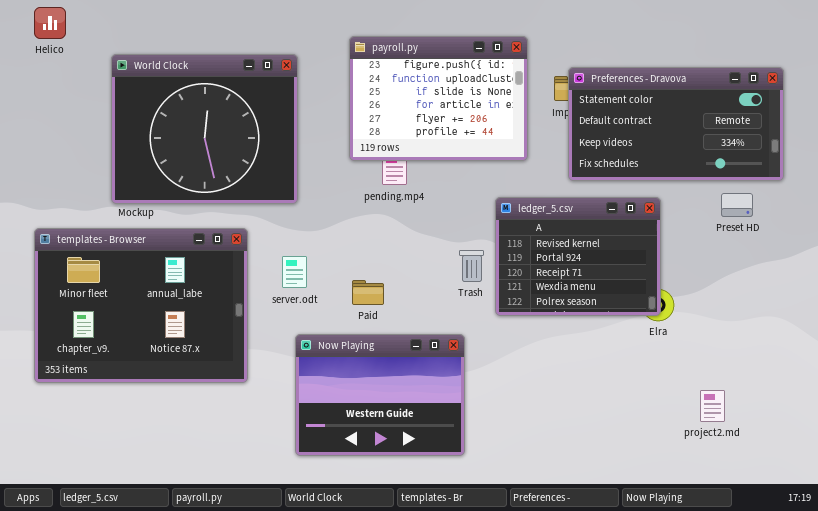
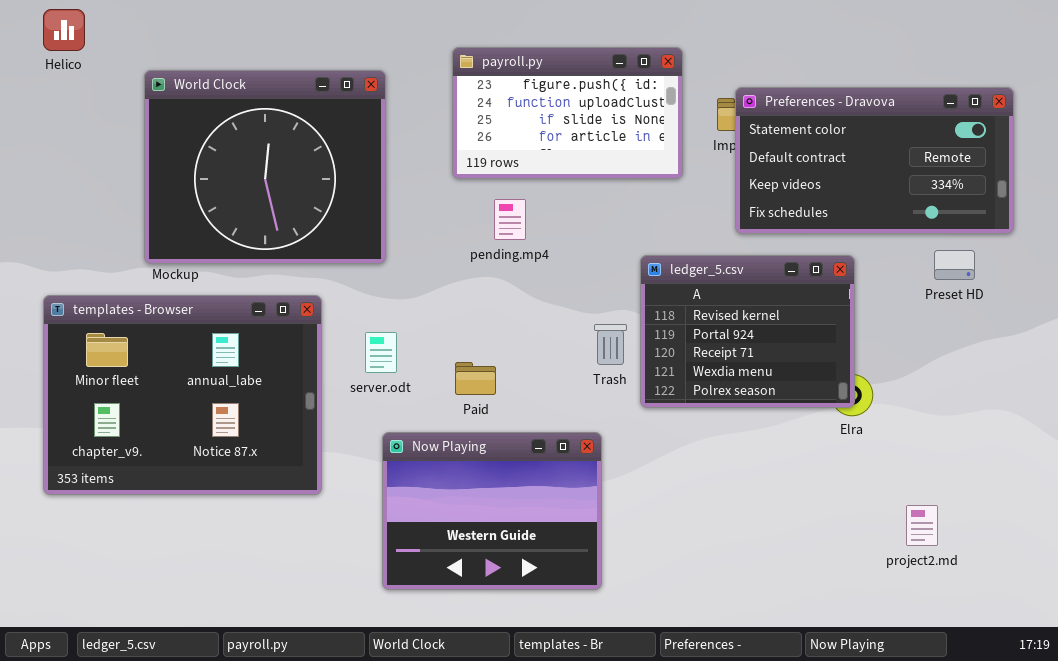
payroll.py: [349,36,528,161] -> [452,47,683,179], resized

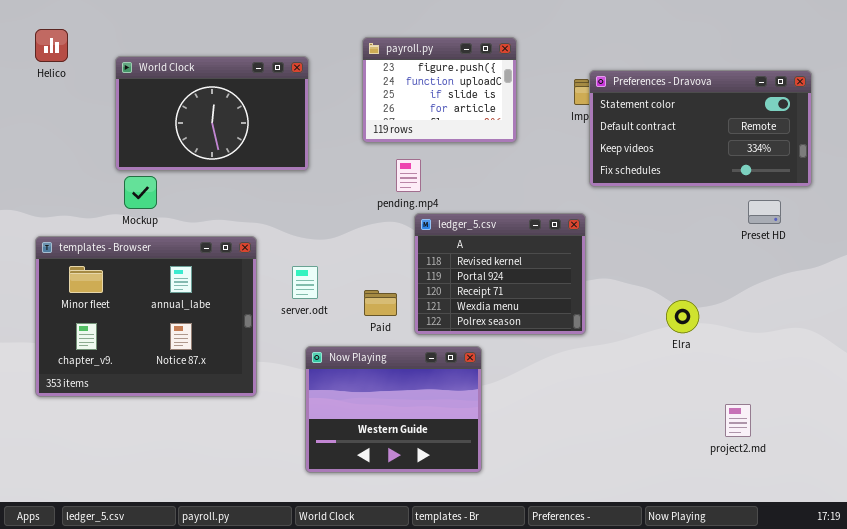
Helico: [43,9,85,51] -> [35,29,68,62], moved
payroll.py: [452,47,683,179] -> [362,37,517,143], resized
World Clock: [144,70,386,264] -> [115,56,309,171], resized
ledger_5.csv: [640,255,855,408] -> [414,213,586,335], moved

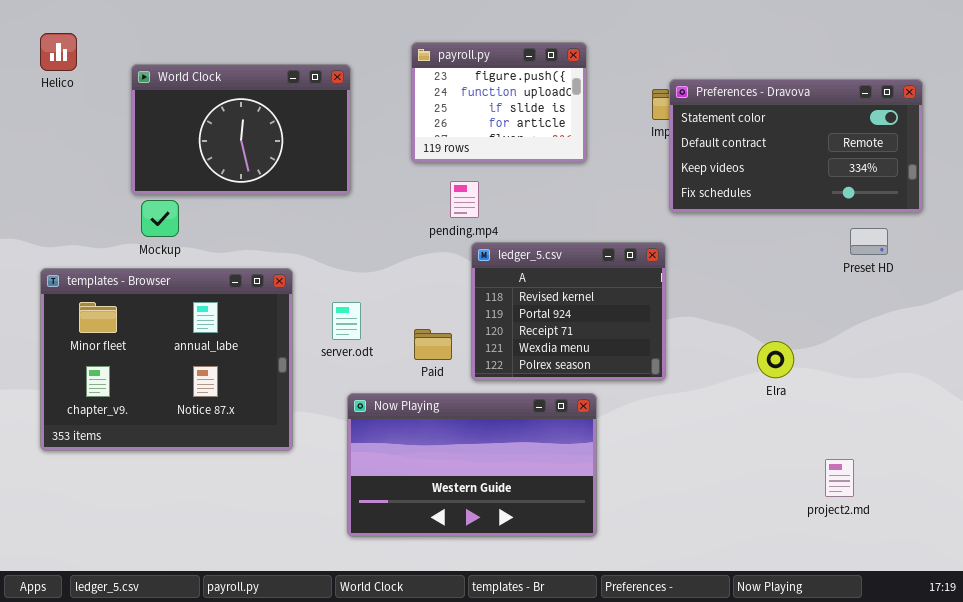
Now Playing: [305,346,482,473] -> [347,393,597,537], resized

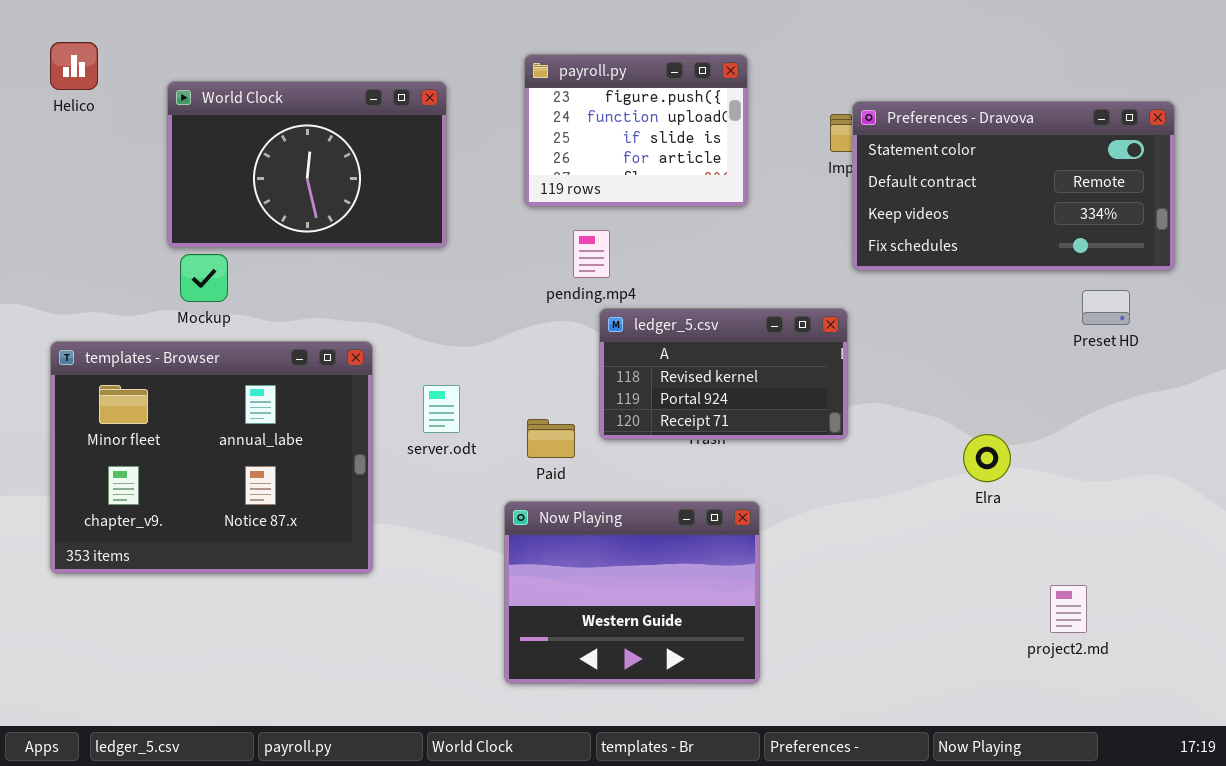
ledger_5.csv: [471,242,666,381] -> [599,308,848,440], resized
Now Playing: [347,393,597,537] -> [504,501,760,684], resized

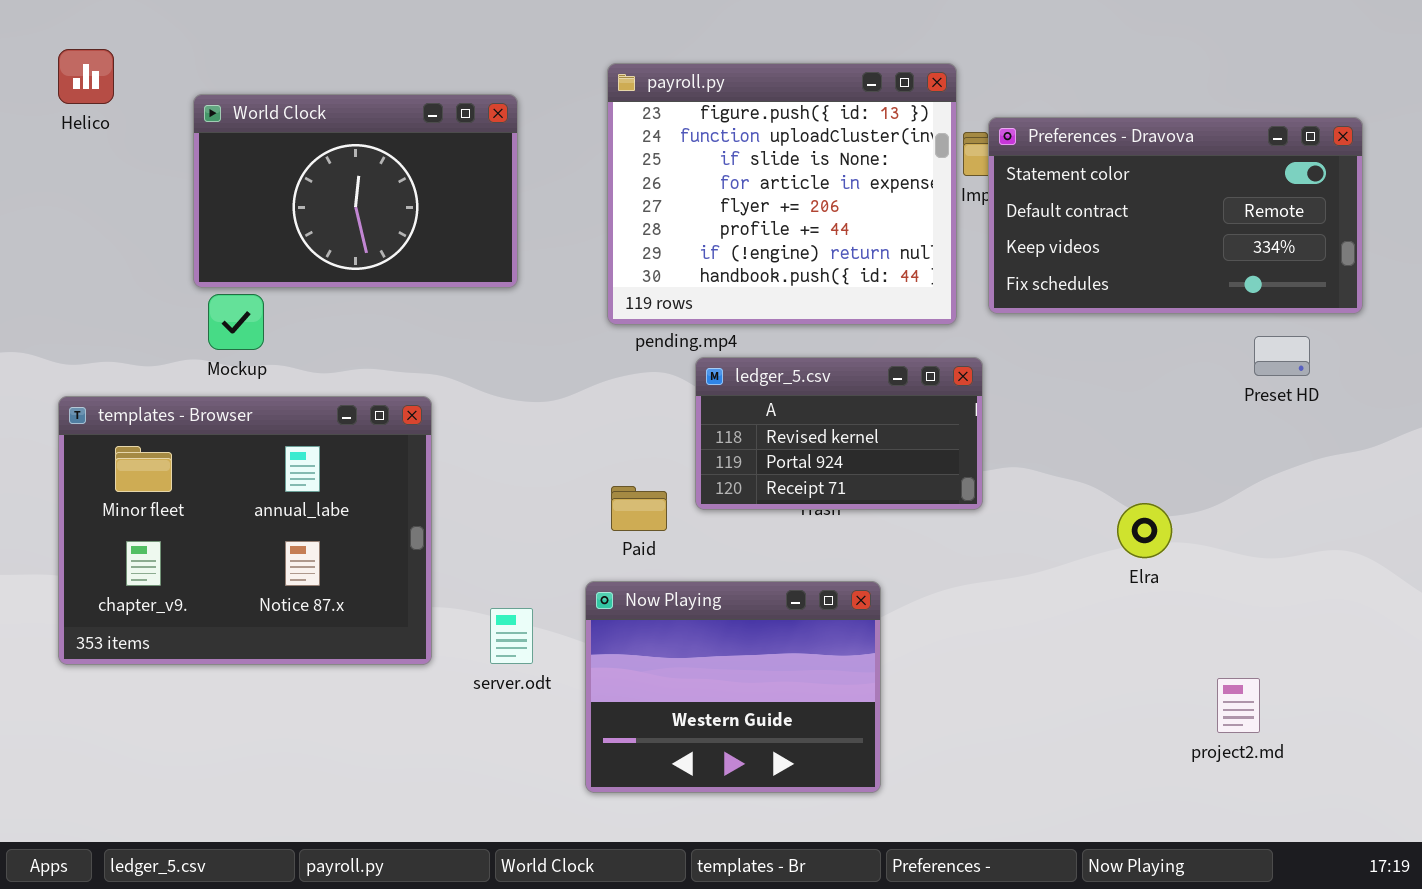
payroll.py: [524,54,748,207] -> [607,63,957,325], resized
server.odt: [423,385,460,433] -> [490,608,533,664], moved

